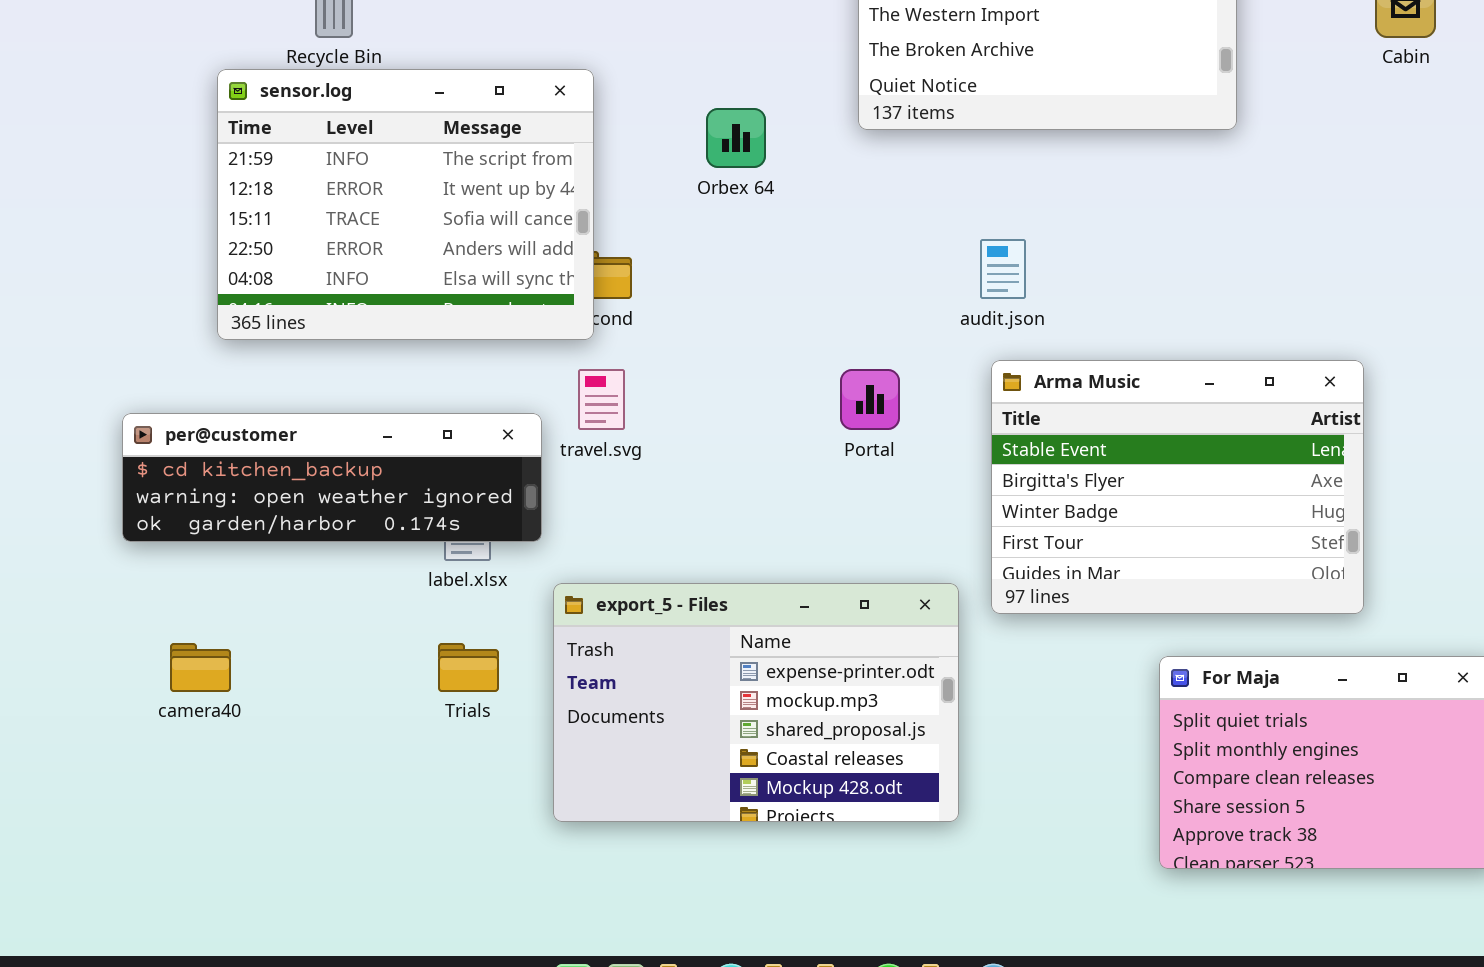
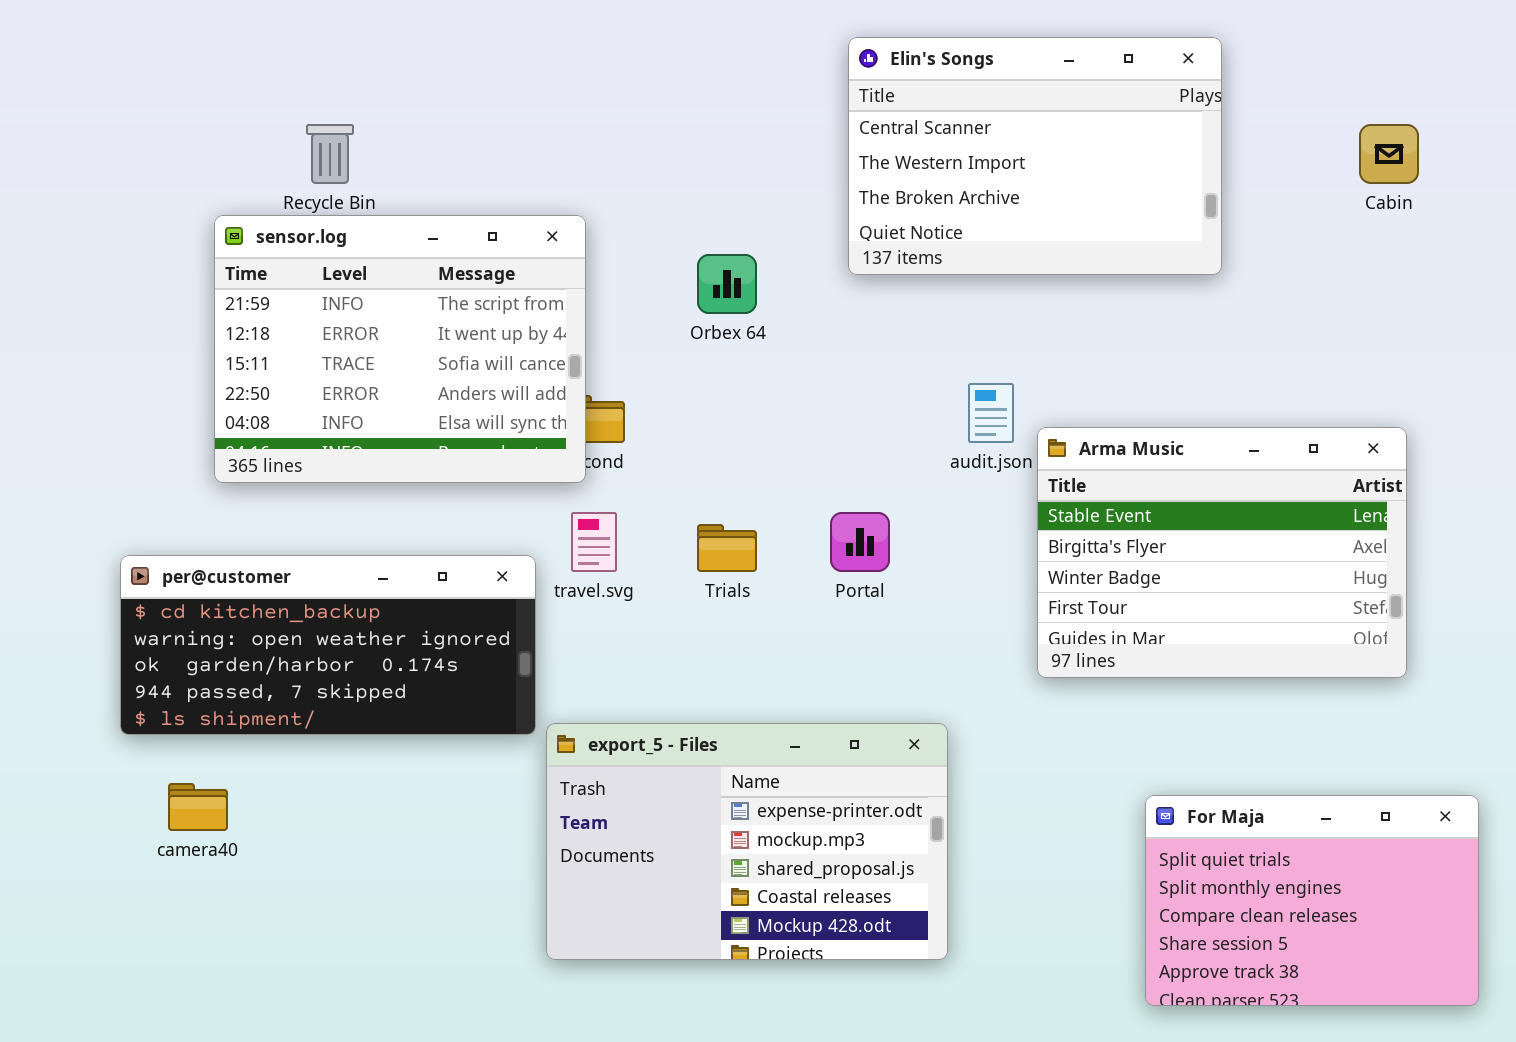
Arma Music: [991,360,1364,614] -> [1037,427,1407,678], moved
per@customer: [122,413,542,542] -> [120,555,536,735], resized
Trials: [438,643,499,692] -> [697,524,757,572], moved

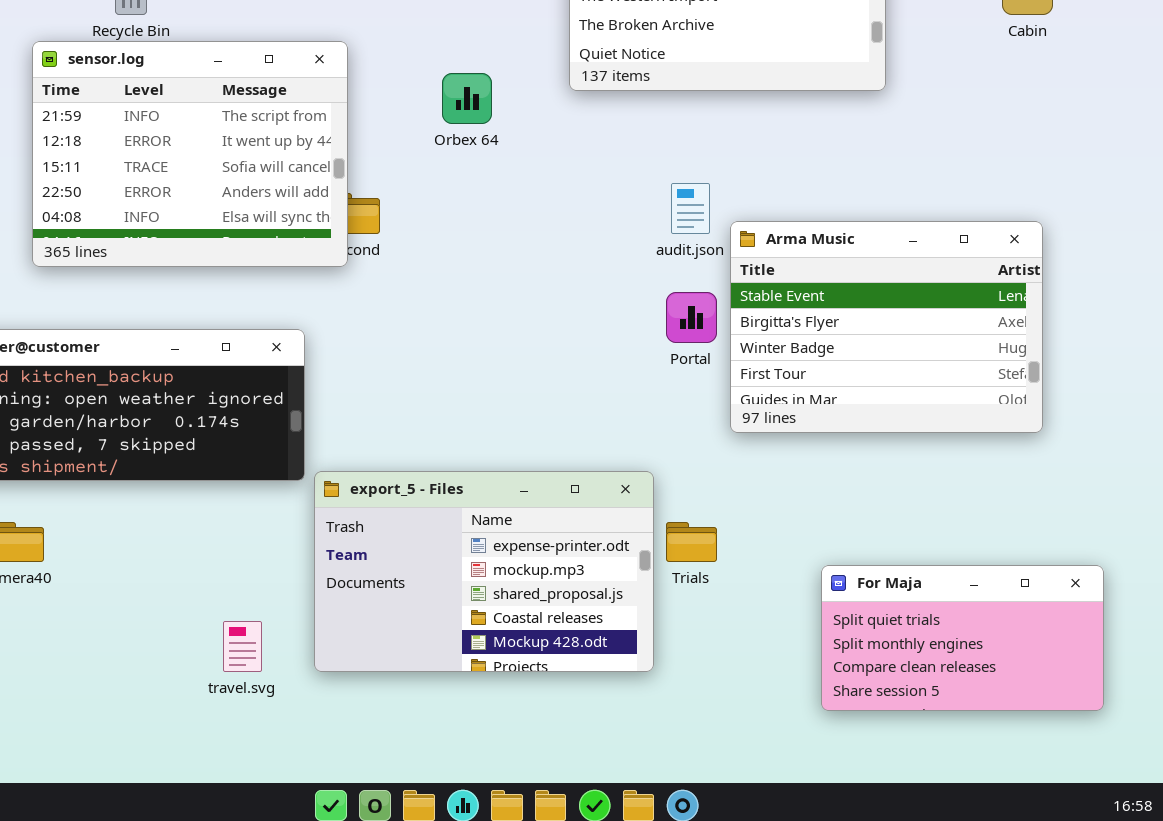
travel.svg: [571,512,617,572] -> [223,621,262,672], moved
Portal: [830,512,890,572] -> [666,292,717,343], moved
Trials: [697,524,757,572] -> [666,522,717,562], moved
For Maja: [1145,795,1479,1006] -> [821,565,1104,711], resized

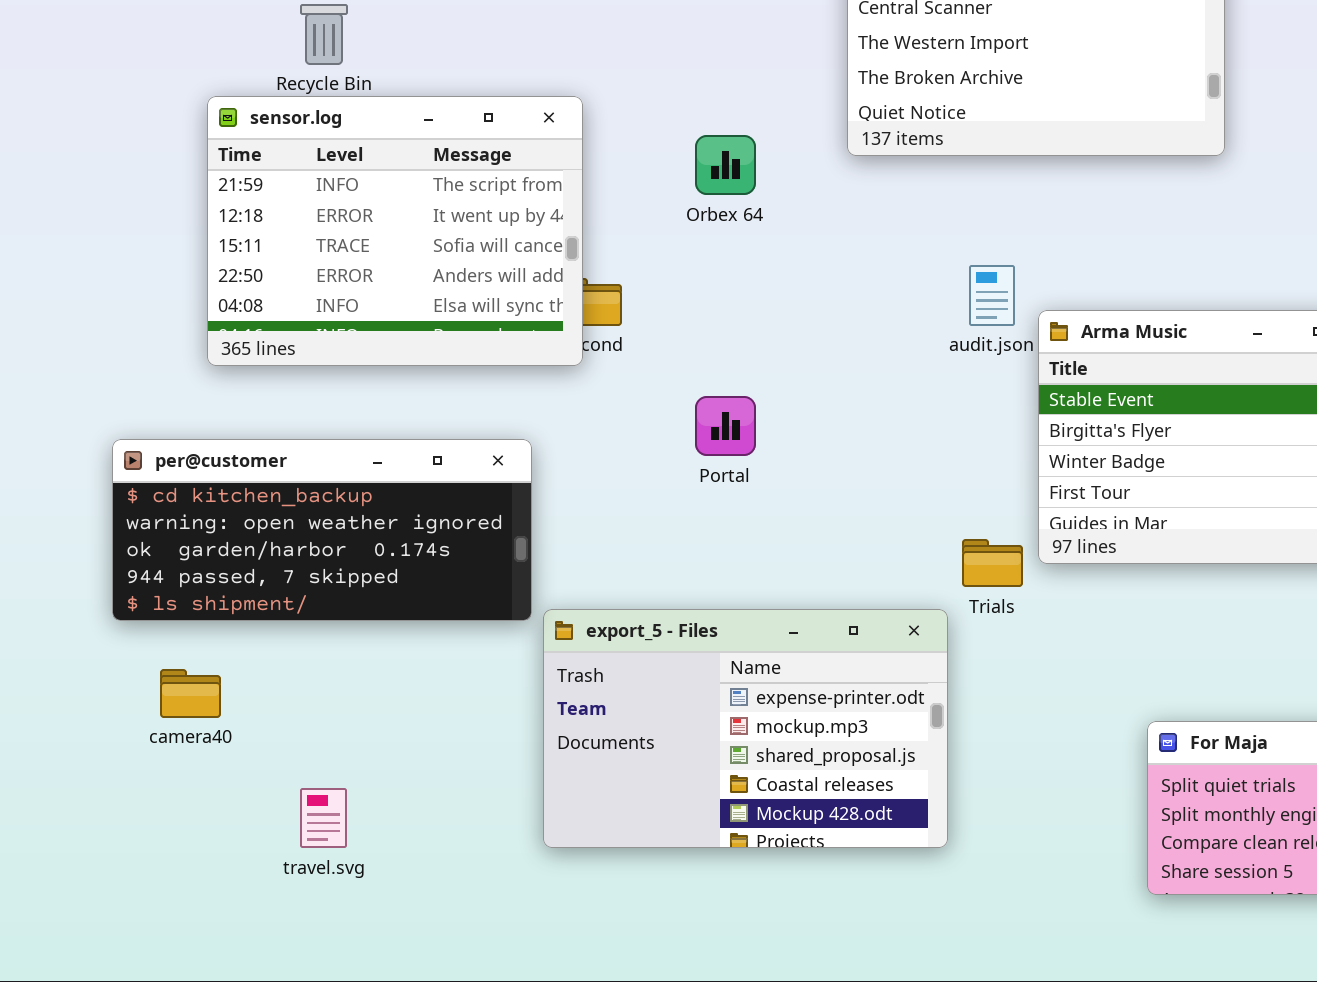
Portal: [666,292,717,343] -> [695,396,756,456], moved
Trials: [666,522,717,562] -> [962,539,1023,587], moved
travel.svg: [223,621,262,672] -> [300,788,347,848], moved

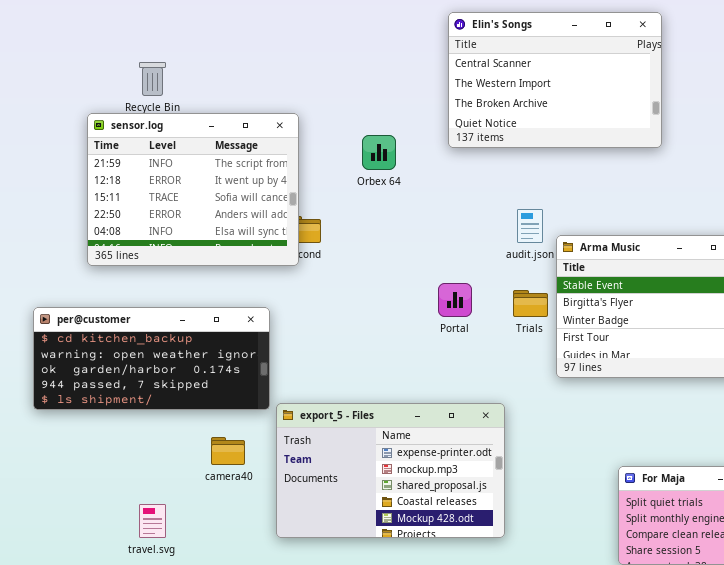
Portal: [695,396,756,456] -> [438,283,472,317], moved
Trials: [962,539,1023,587] -> [513,290,548,317], moved
camera40: [160,669,221,718] -> [211,437,245,465], moved

